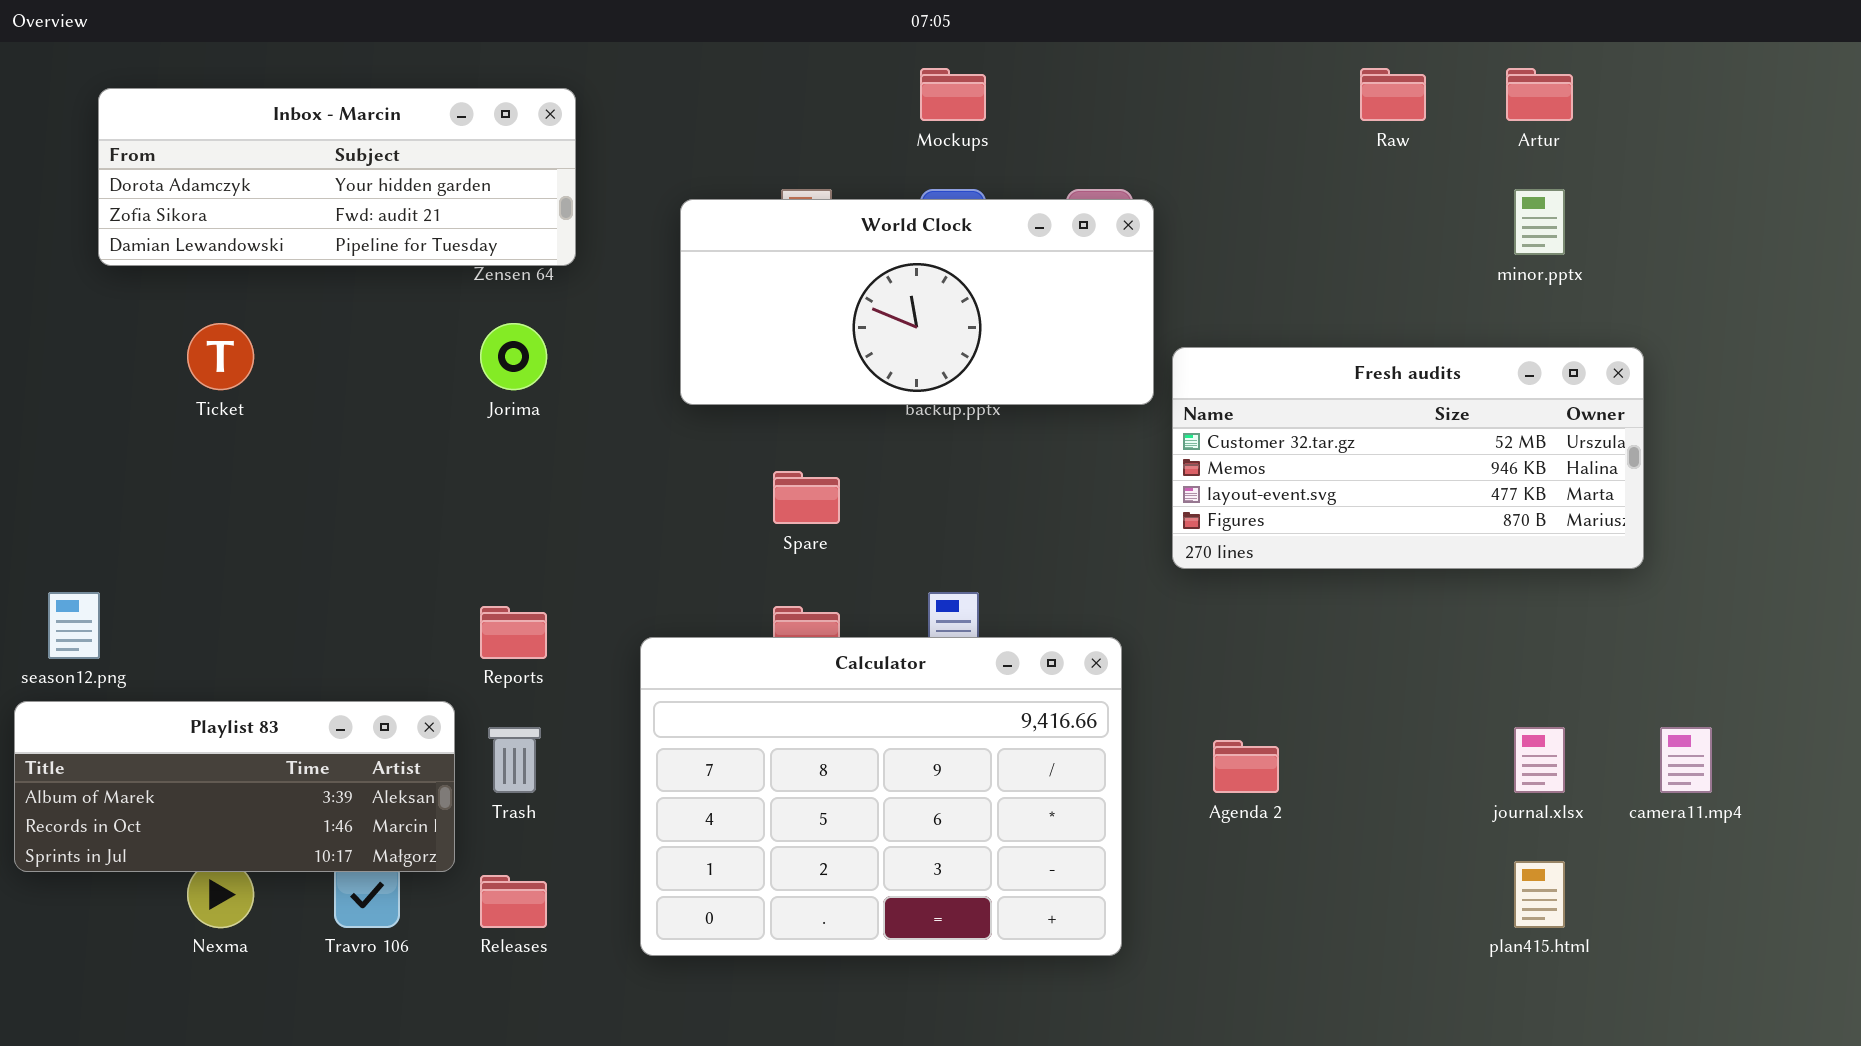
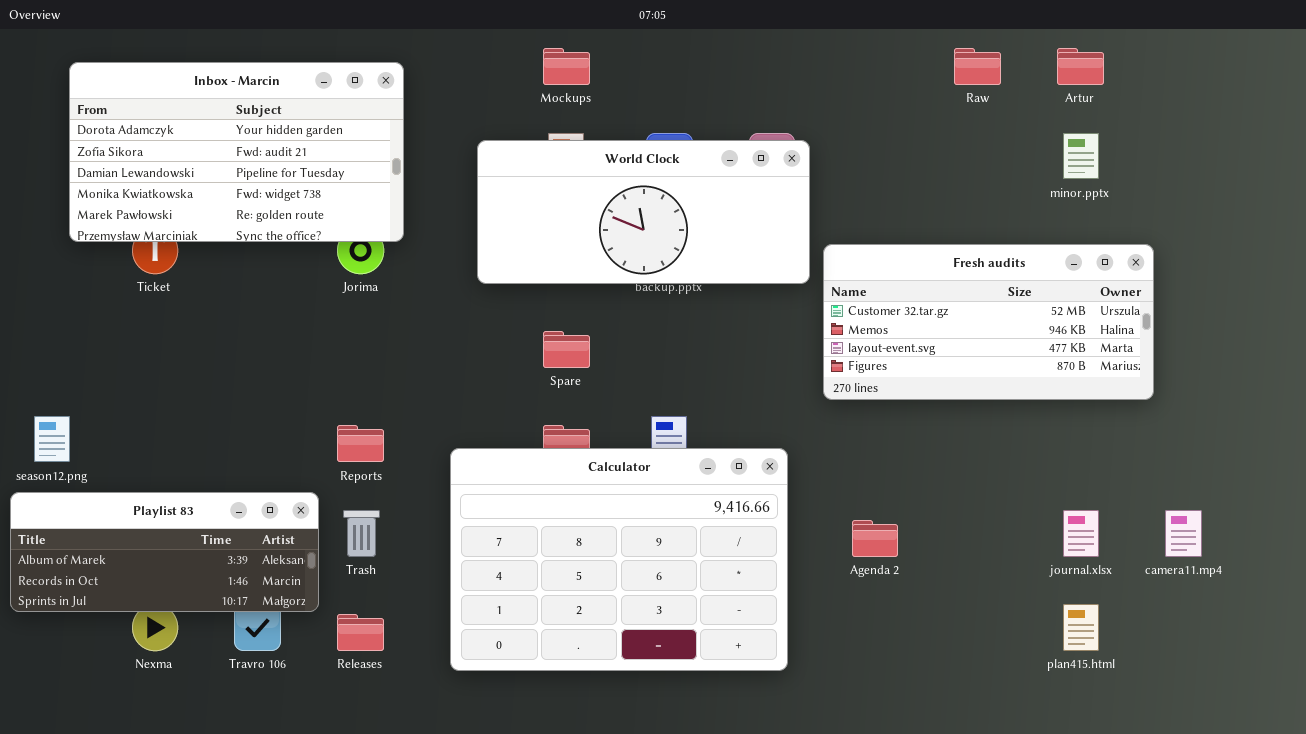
Mockups: [920,68,986,121] -> [543,48,590,85], moved
Inbox - Marcin: [98,88,576,266] -> [69,62,404,242], resized

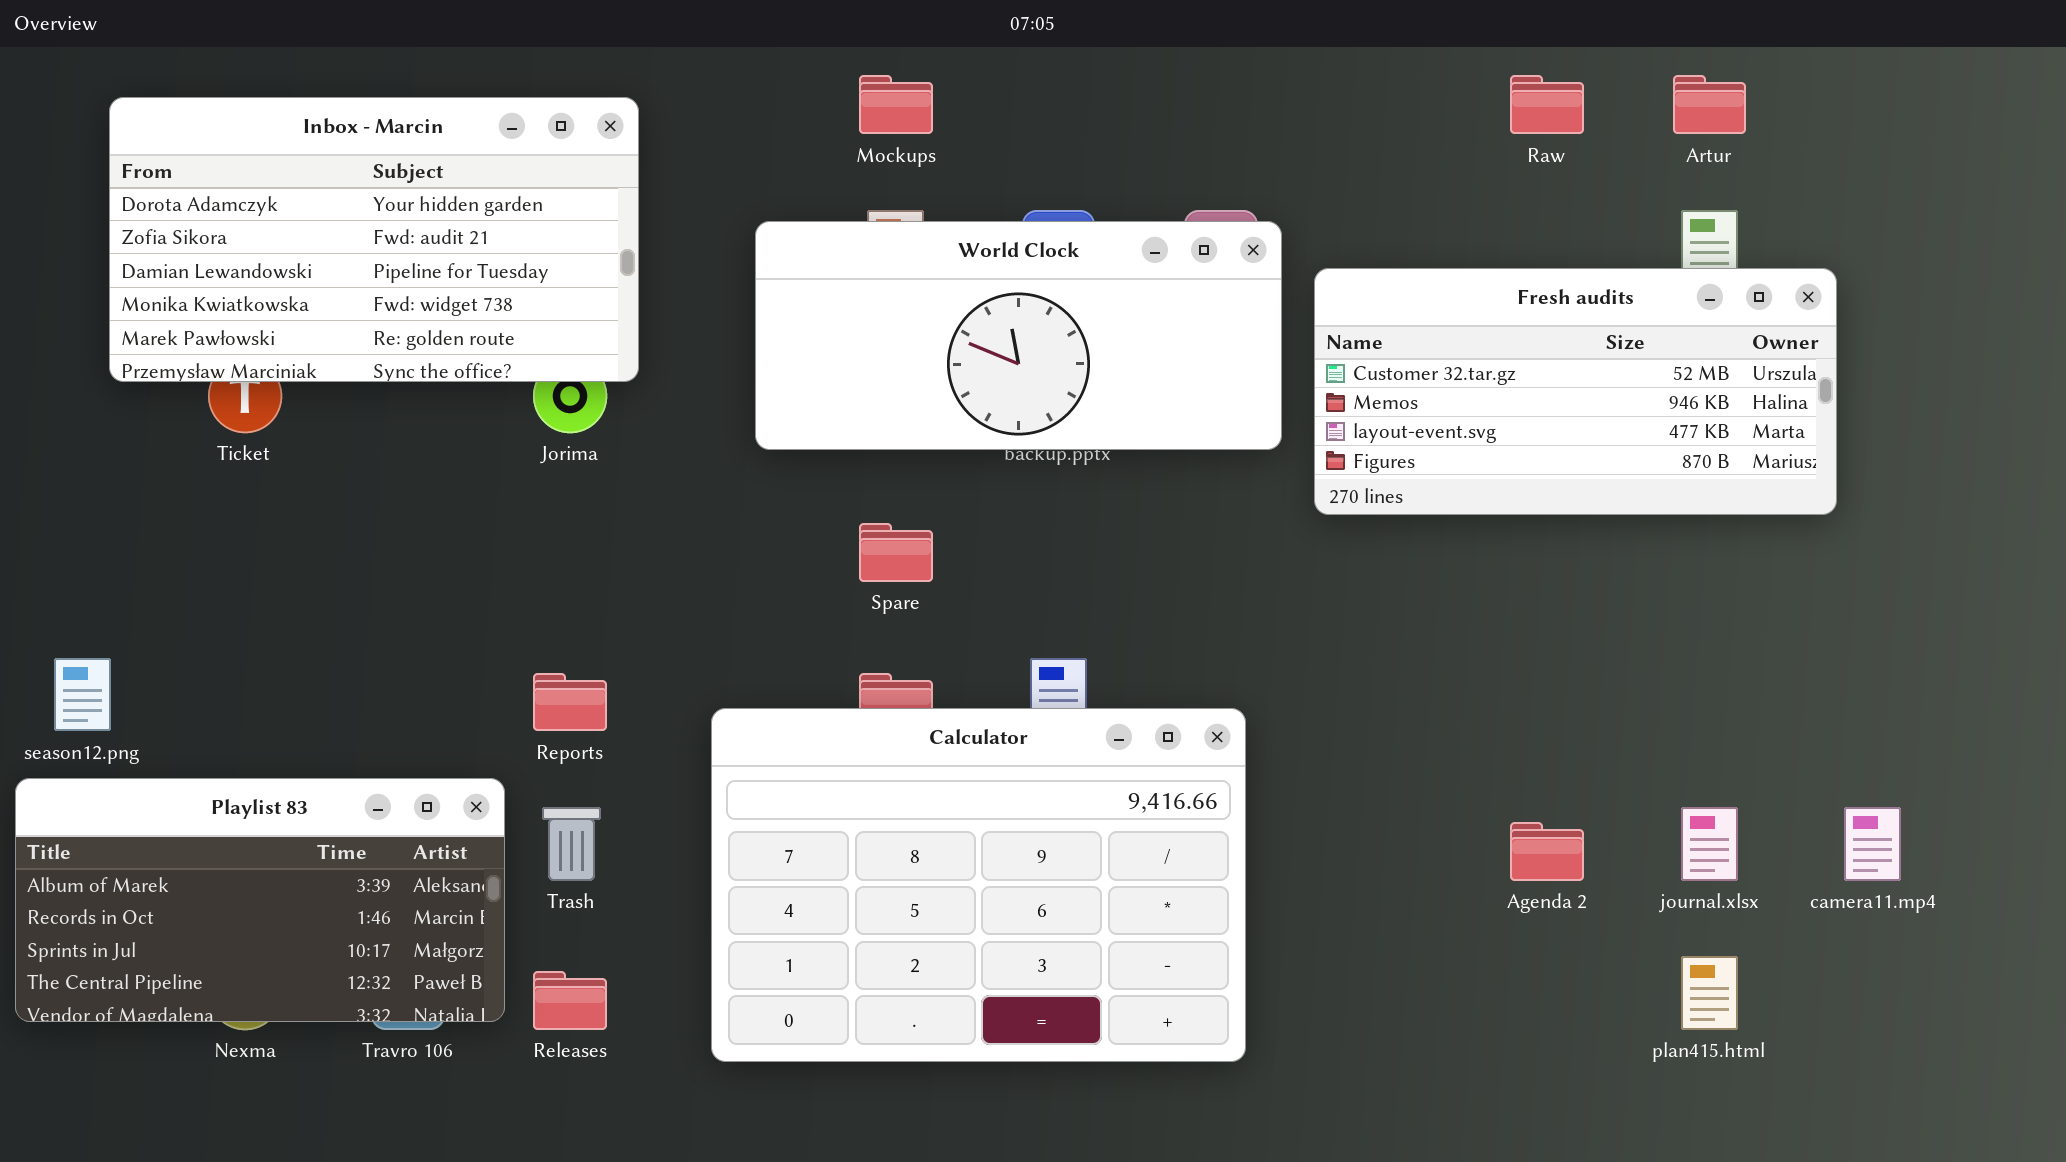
Fresh audits: [823,244,1154,400] -> [1314,268,1837,515], moved
Playlist 83: [10,492,319,612] -> [15,778,505,1022], resized
Agenda 2: [852,520,898,557] -> [1510,822,1584,881], moved

